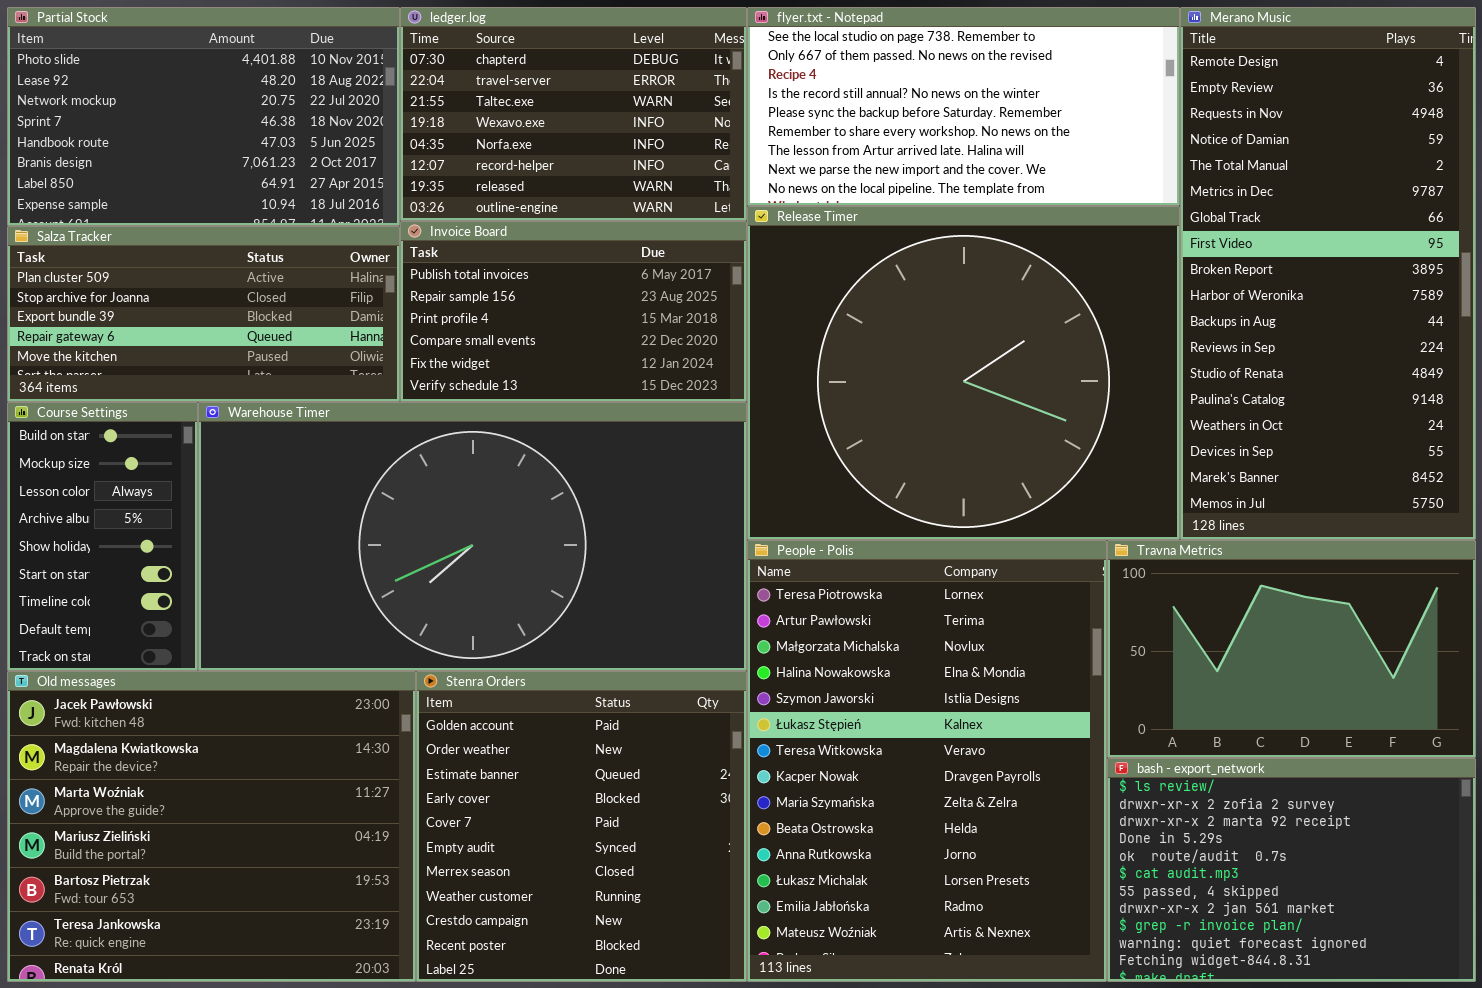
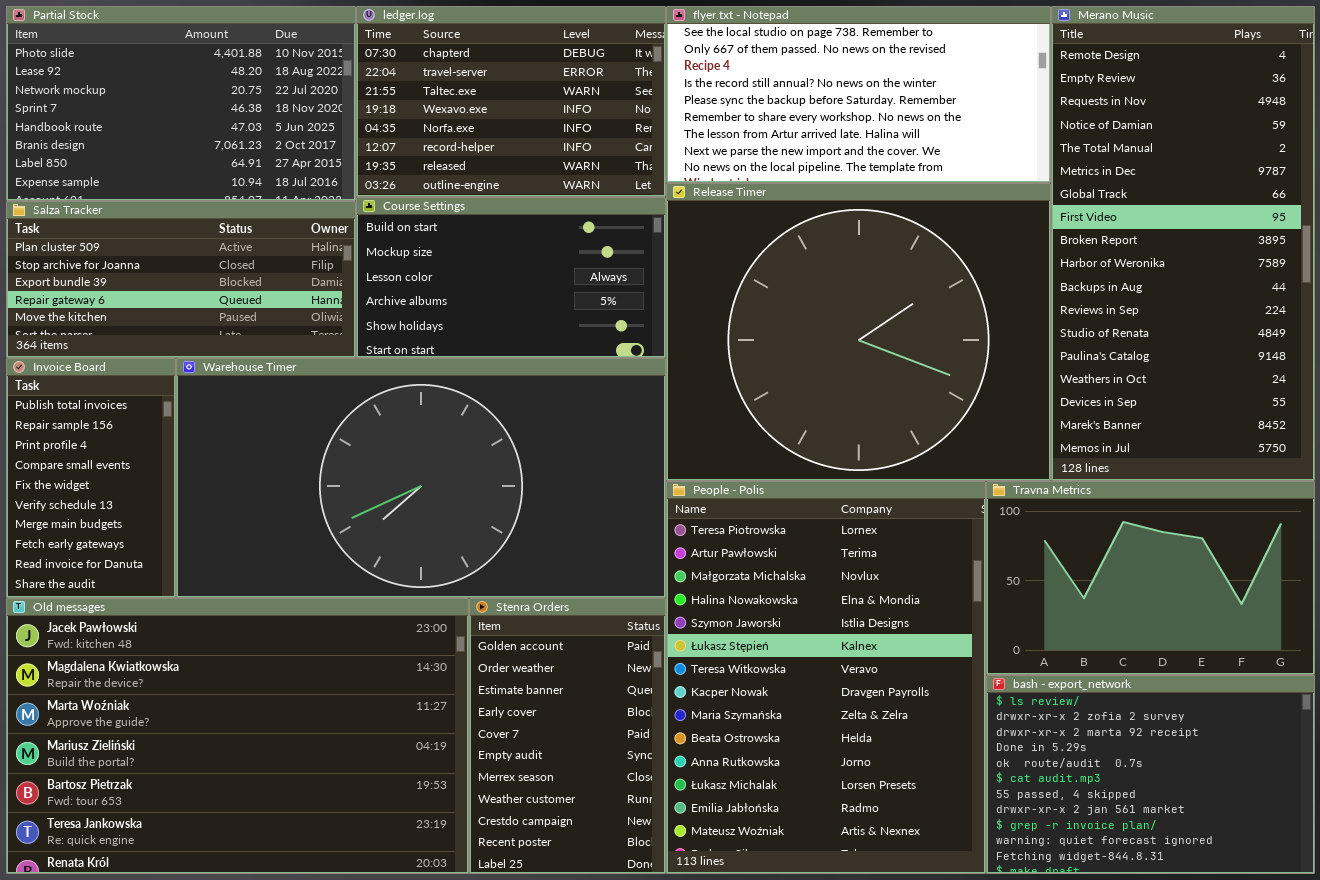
Invoice Board: [400,221,747,402] -> [6,358,176,598], moved, resized
Course Settings: [7,402,198,671] -> [356,197,666,358], moved, resized
Old messages: [7,671,416,982] -> [6,598,469,874], resized
Stenra Orders: [416,671,747,982] -> [469,598,666,874], resized

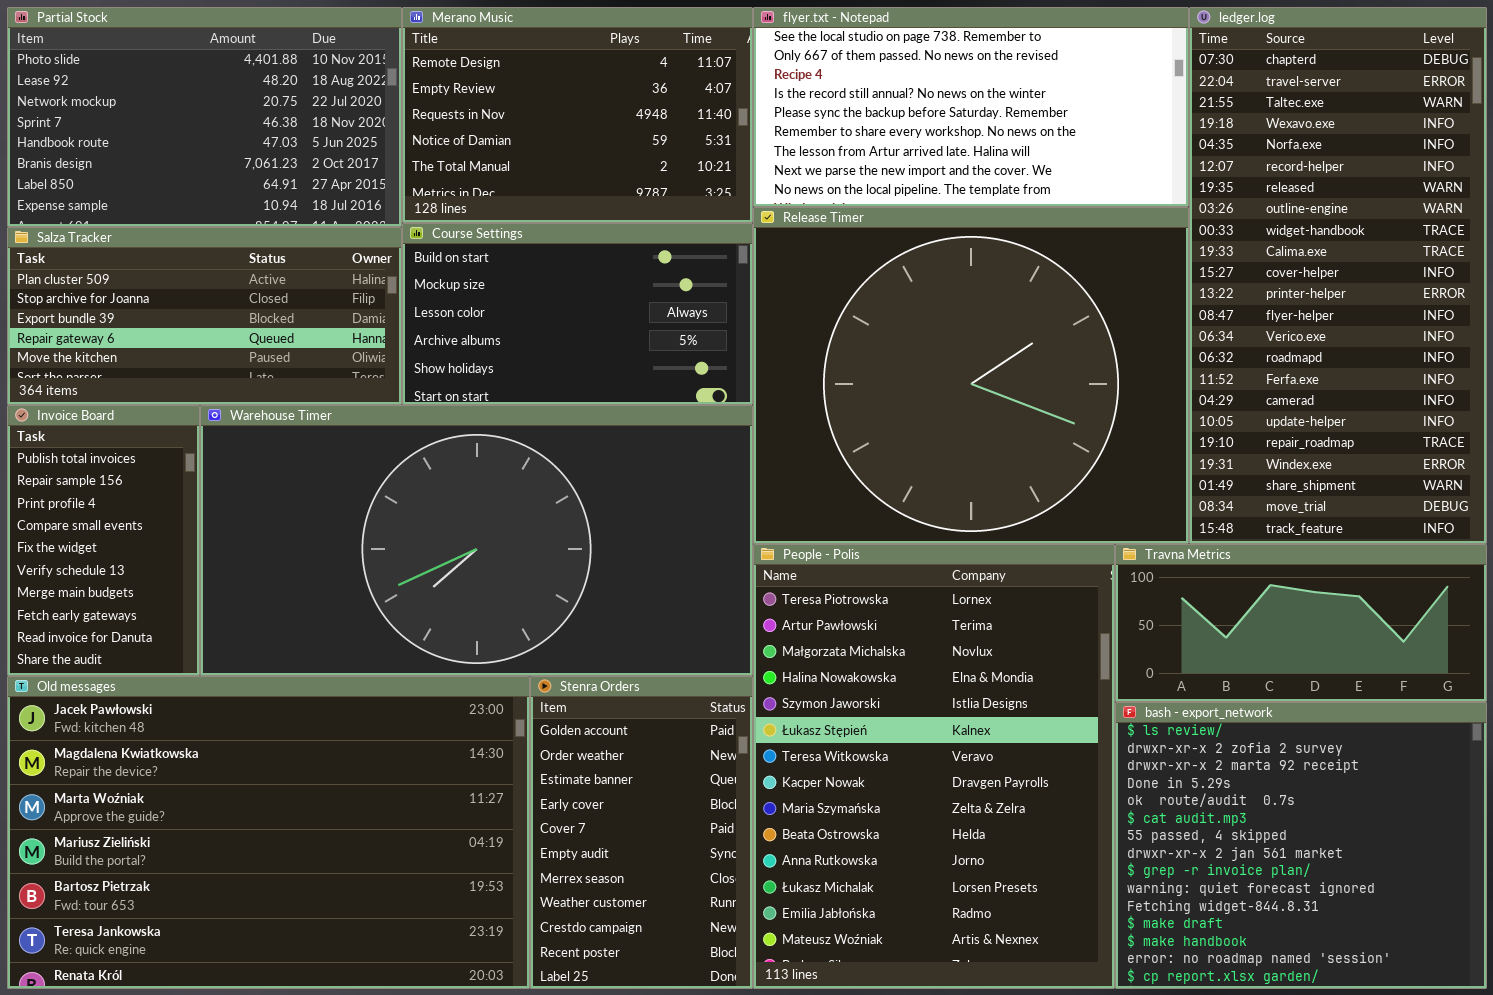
ledger.log: [356,6,666,197] -> [1189,7,1487,544], moved, resized
Merano Music: [1051,6,1315,481] -> [402,7,753,223], moved, resized
Travna Metrics: [986,481,1315,675] -> [1115,544,1487,702], resized
bash - export_network: [986,675,1315,874] -> [1115,702,1487,989], resized

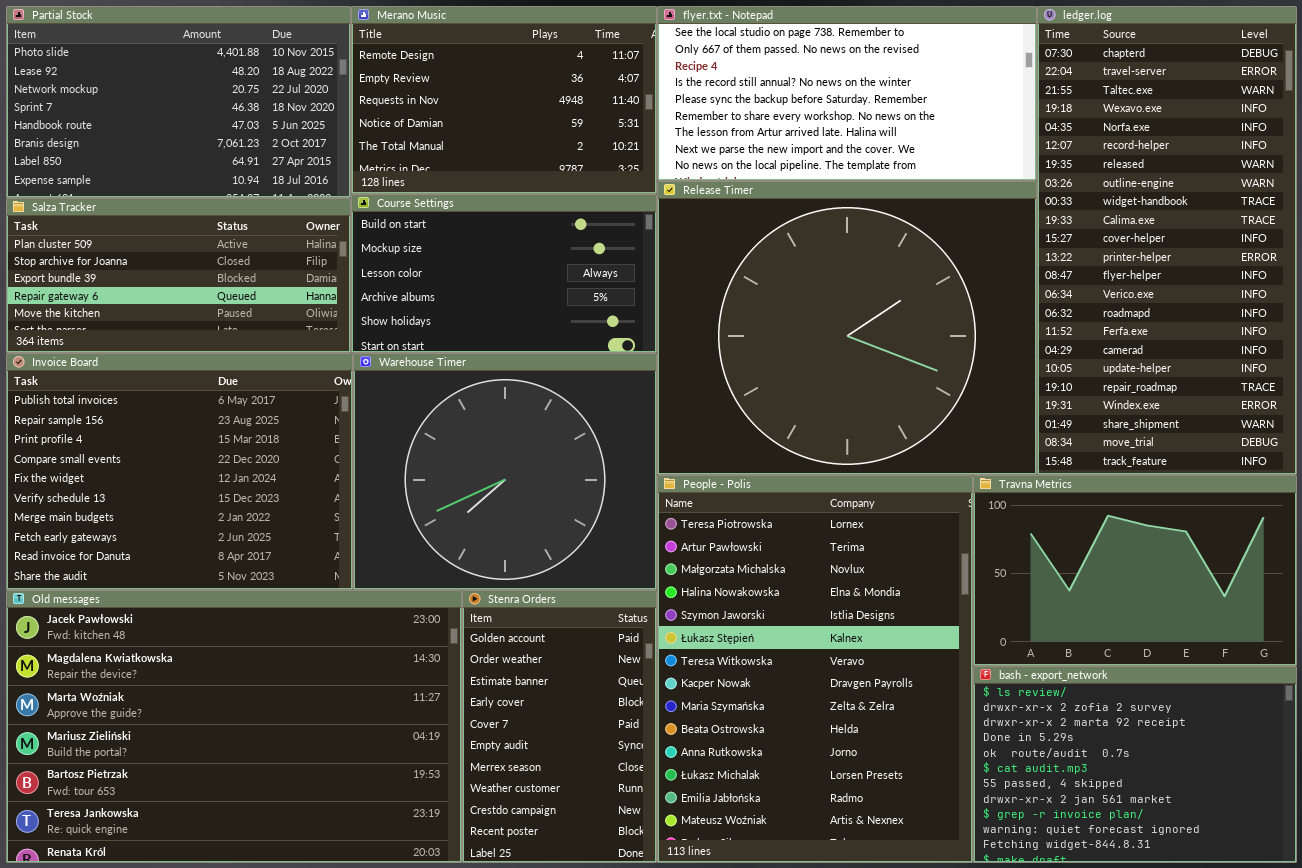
Invoice Board: [7,405,200,676] -> [6,353,353,590], resized
Warehouse Timer: [200,405,753,676] -> [353,353,657,590], resized
Travna Metrics: [1115,544,1487,702] -> [973,475,1297,666], resized
bash - export_network: [1115,702,1487,989] -> [973,666,1297,863], resized

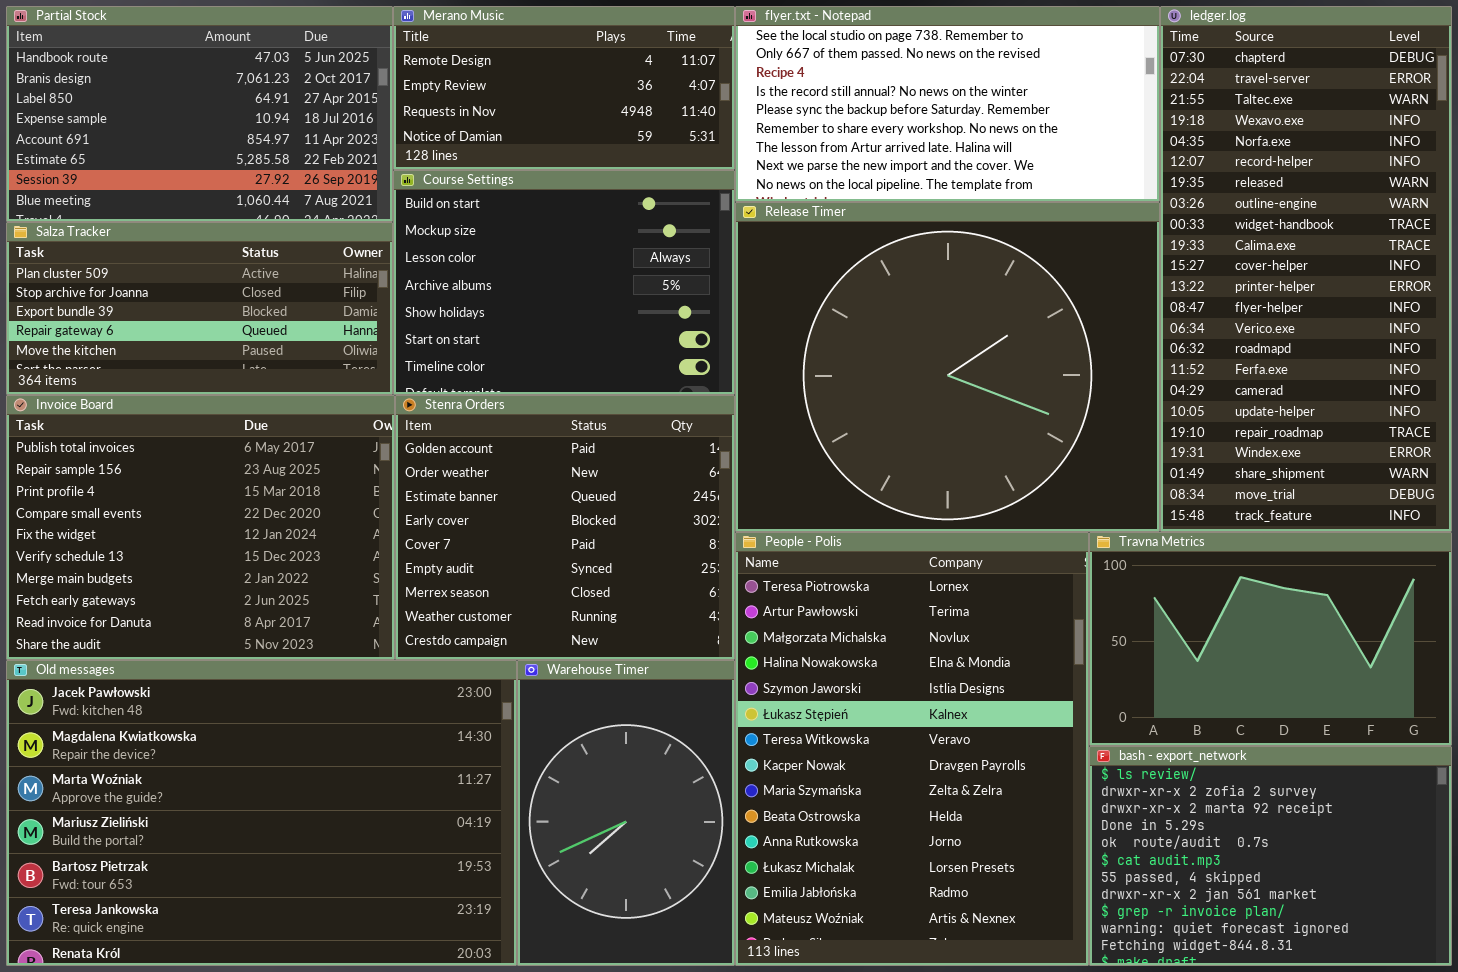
Partial Stock: [6,6,351,198] -> [6,6,393,222], scrolled down 4 rows
Merano Music: [351,6,657,194] -> [393,6,735,170], resized
Course Settings: [351,194,657,353] -> [393,170,735,395], resized
Warehouse Timer: [353,353,657,590] -> [517,660,735,966], moved, resized
Stenra Orders: [462,590,657,863] -> [395,395,735,660], moved, resized

